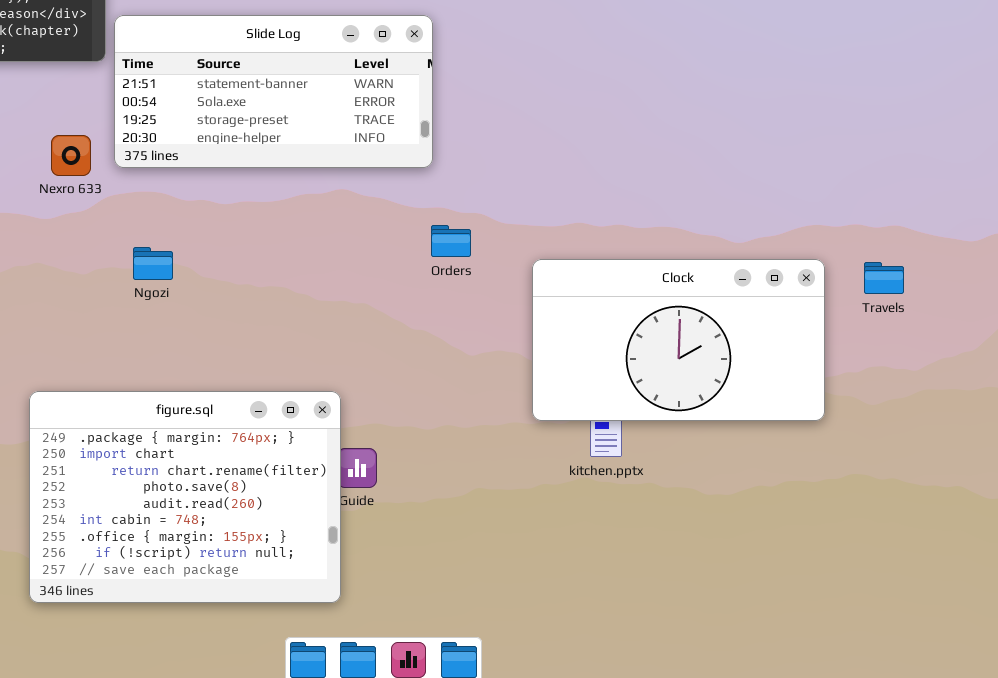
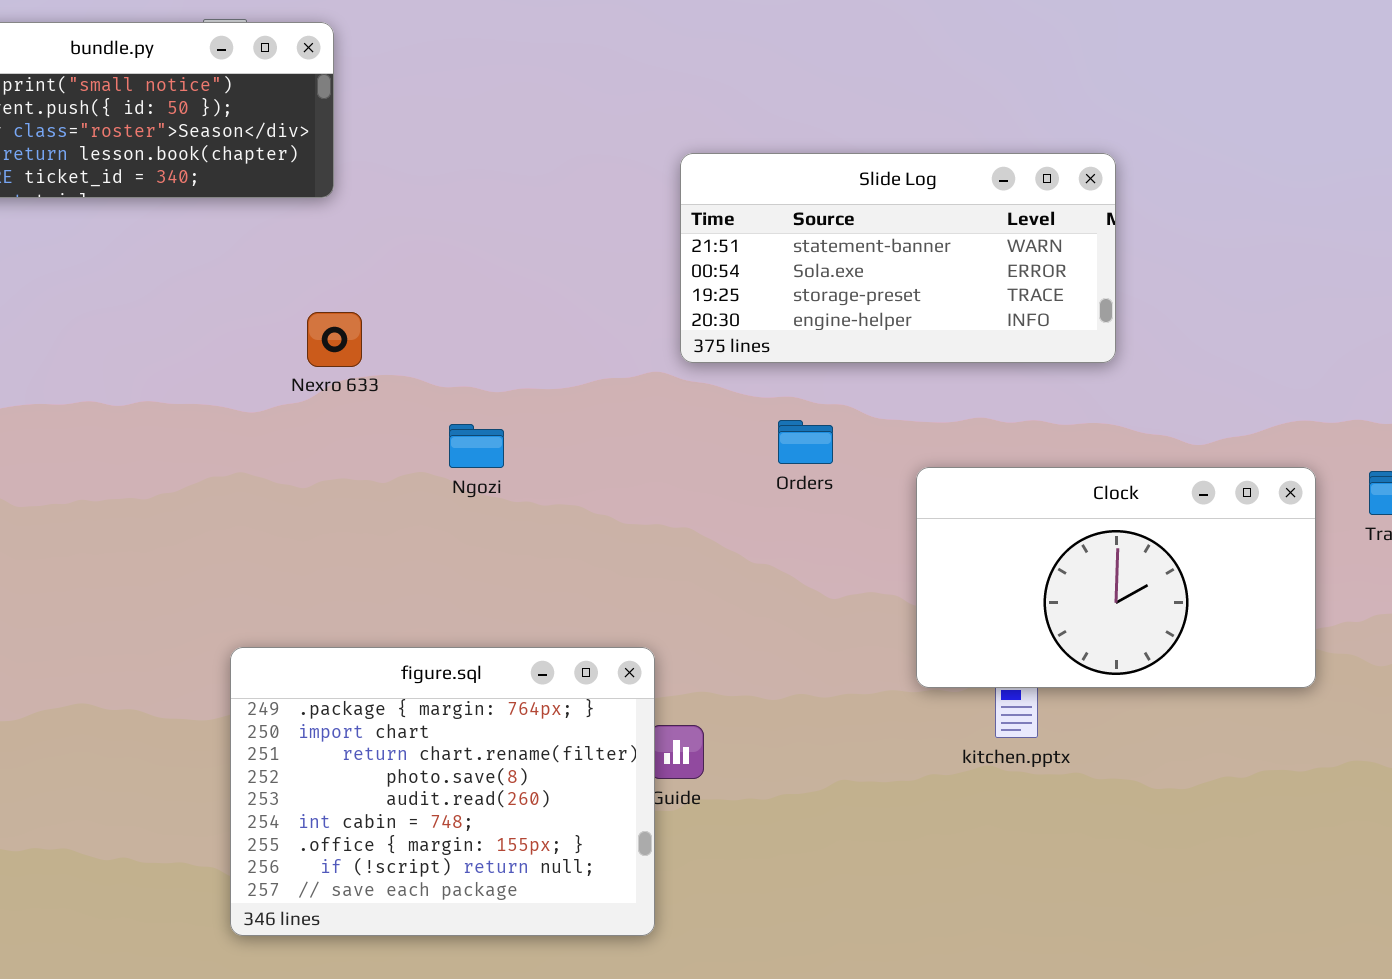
Slide Log: [114,15,433,168] -> [680,153,1116,363], moved
Nexro 633: [51,135,91,176] -> [307,312,362,367], moved
Ngozi: [133,247,173,280] -> [449,424,504,468], moved

